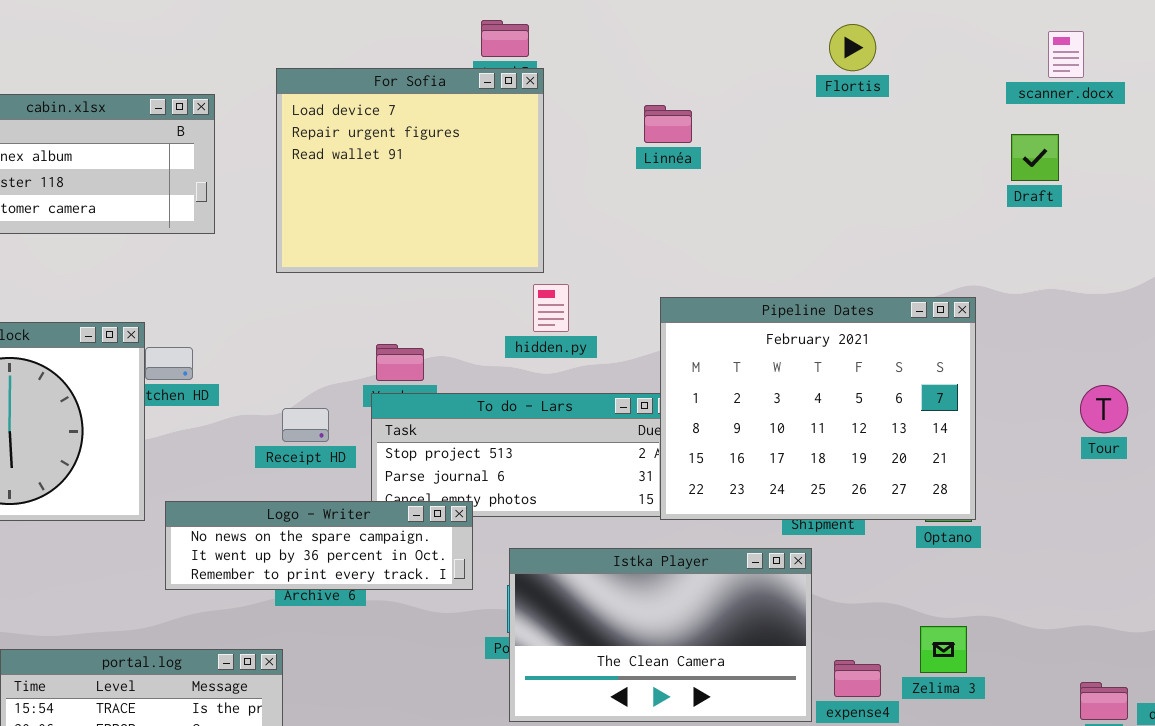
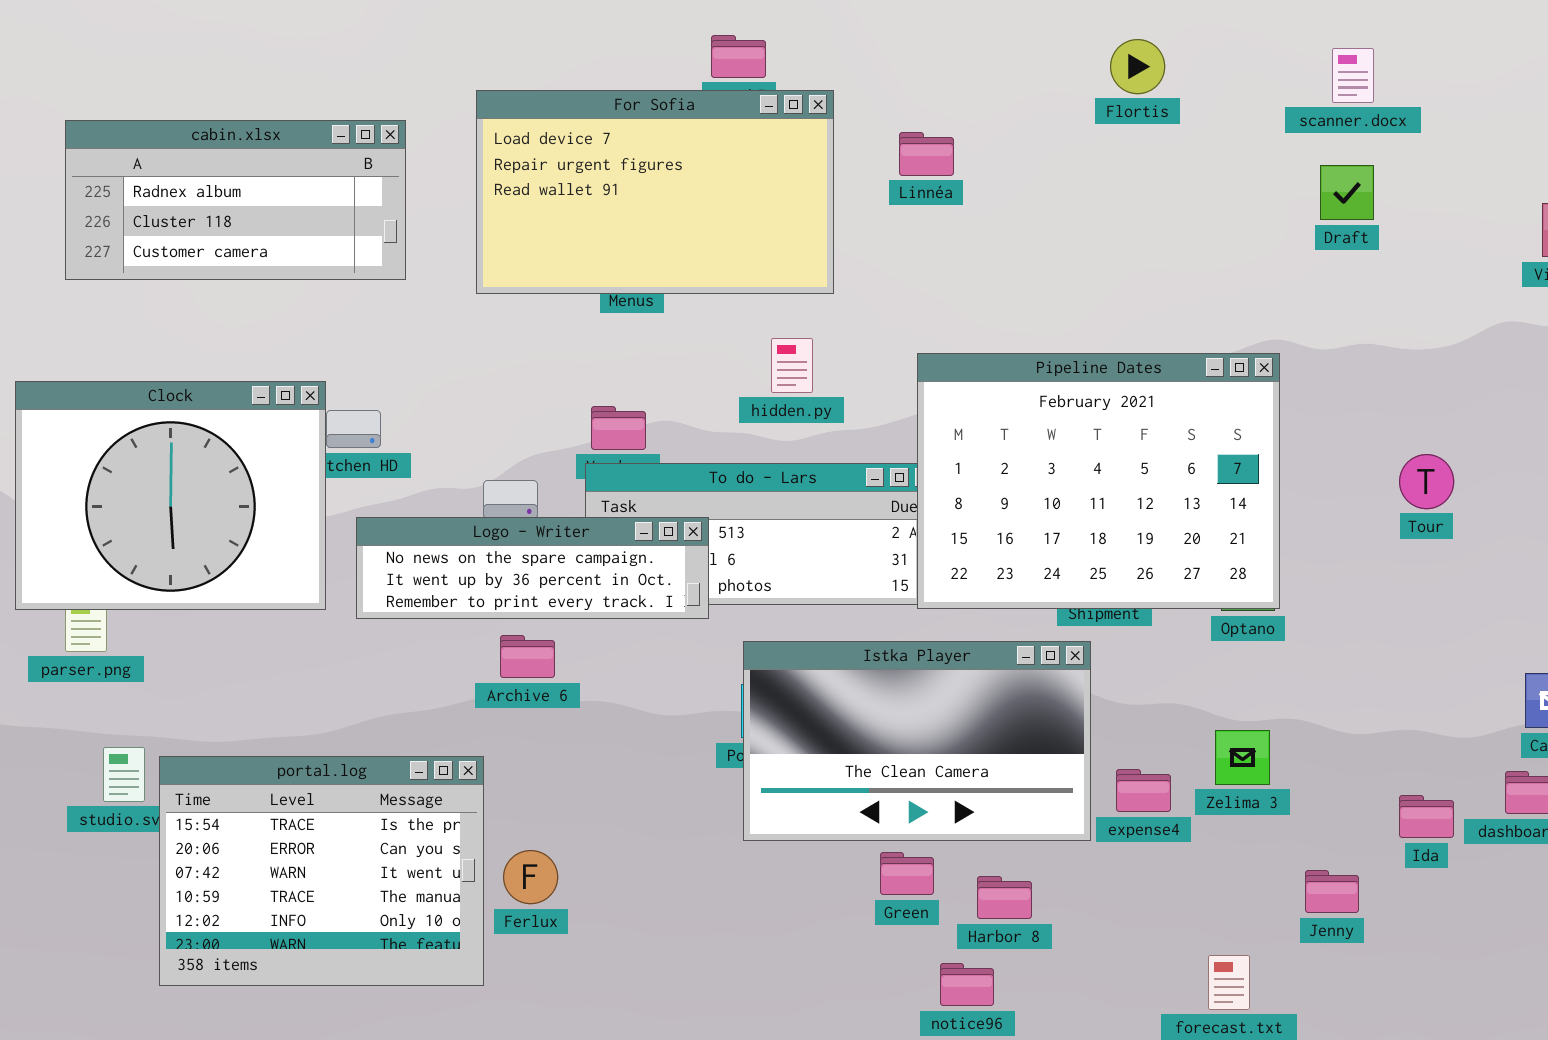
scanner.docx: [1048,31,1084,78] -> [1332,48,1374,103], moved
For Sofia: [276,68,544,273] -> [476,90,834,294], resized
Logo - Writer: [165,501,473,590] -> [356,517,709,619], moved

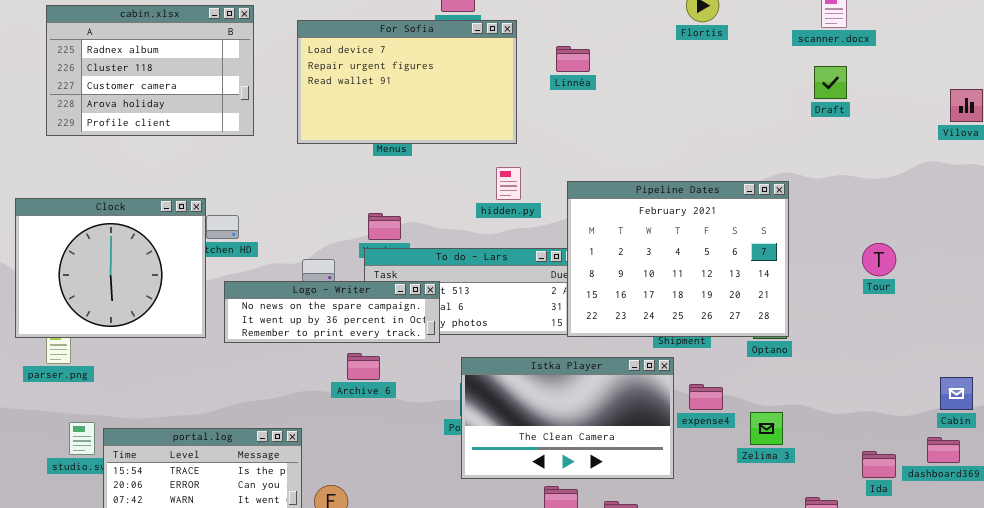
cabin.xlsx: [65,120,406,280] -> [46,5,254,136], resized
hidden.py: [771,338,813,393] -> [496,167,521,200], moved
Archive 6: [500,635,555,678] -> [347,353,380,380], moved
expense4: [1116,769,1171,812] -> [689,384,723,410], moved

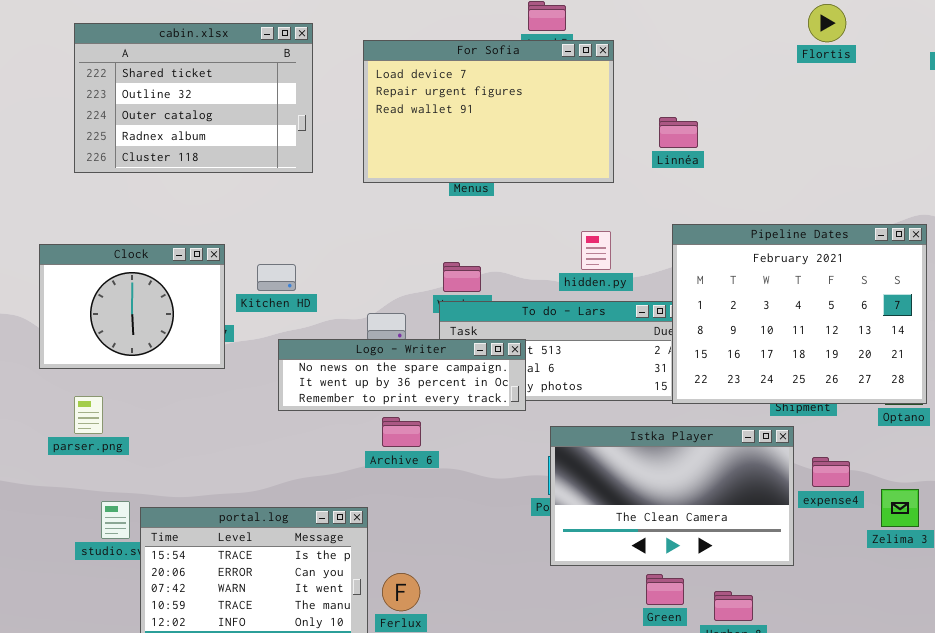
cabin.xlsx: [46,5,254,136] -> [74,23,313,173], scrolled up 3 rows
Linnéa: [556,46,590,72] -> [659,117,698,148], moved
hidden.py: [496,167,521,200] -> [581,231,611,270], moved
Clock: [15,198,206,338] -> [39,244,225,369], resized
Archive 6: [347,353,380,380] -> [382,417,421,447], moved

